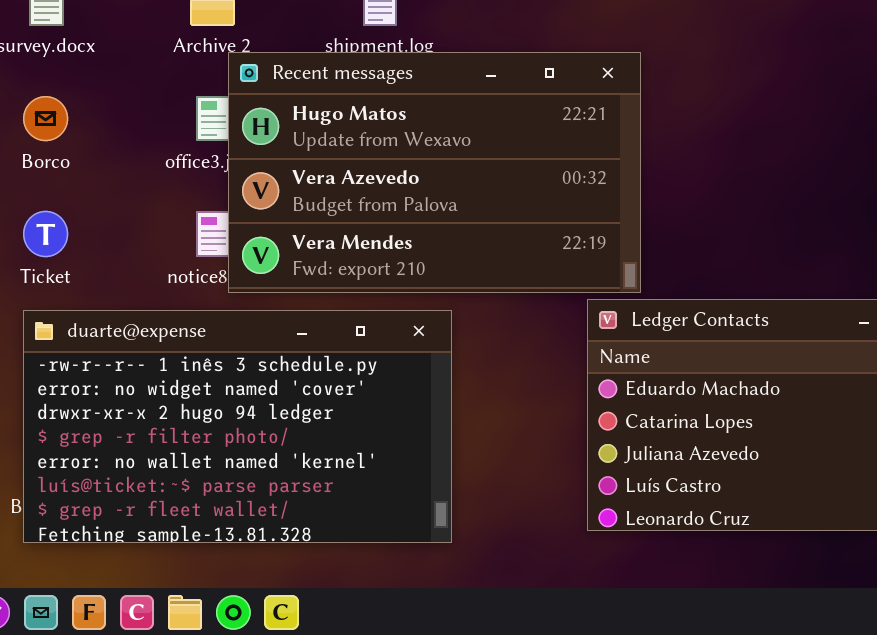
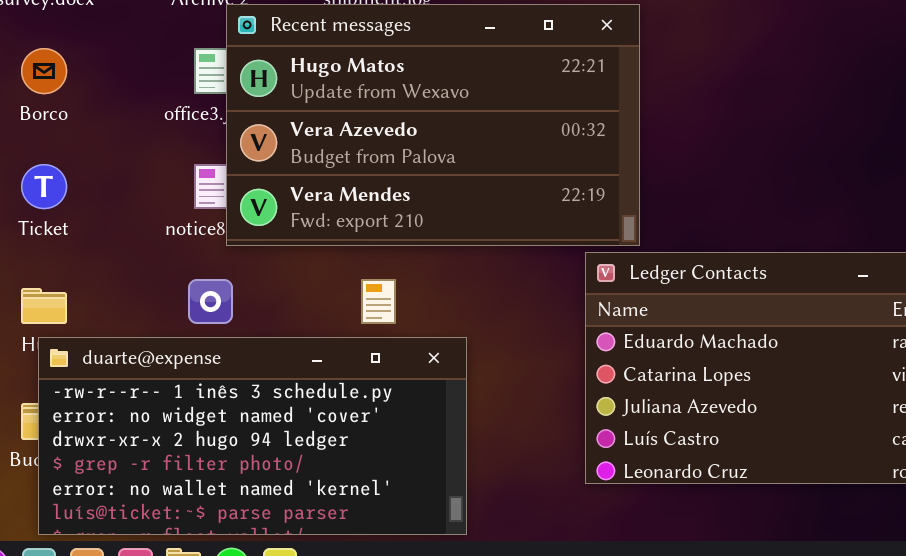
duarte@expense: [23,310,452,543] -> [38,337,467,535], moved, resized

